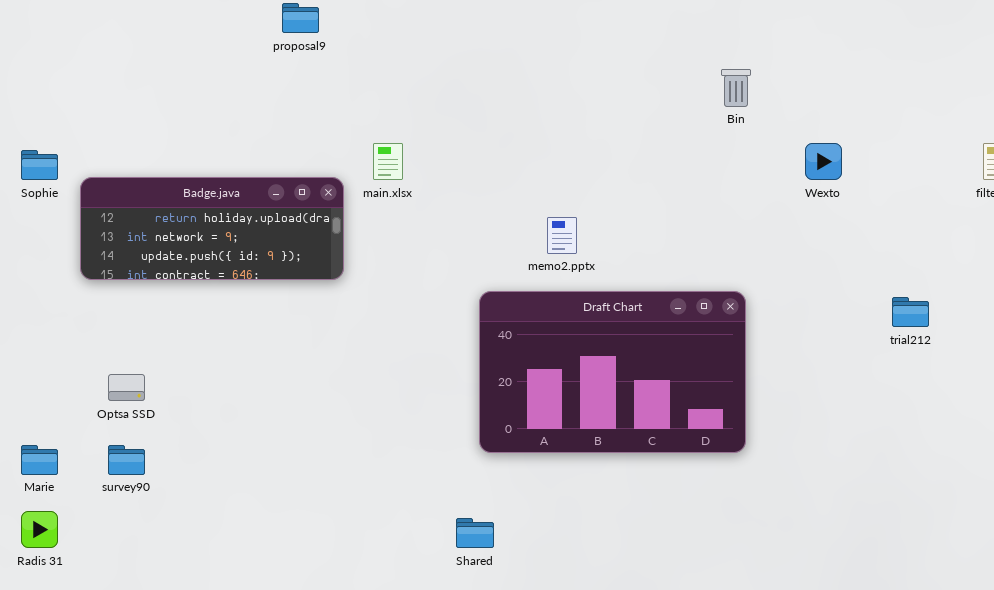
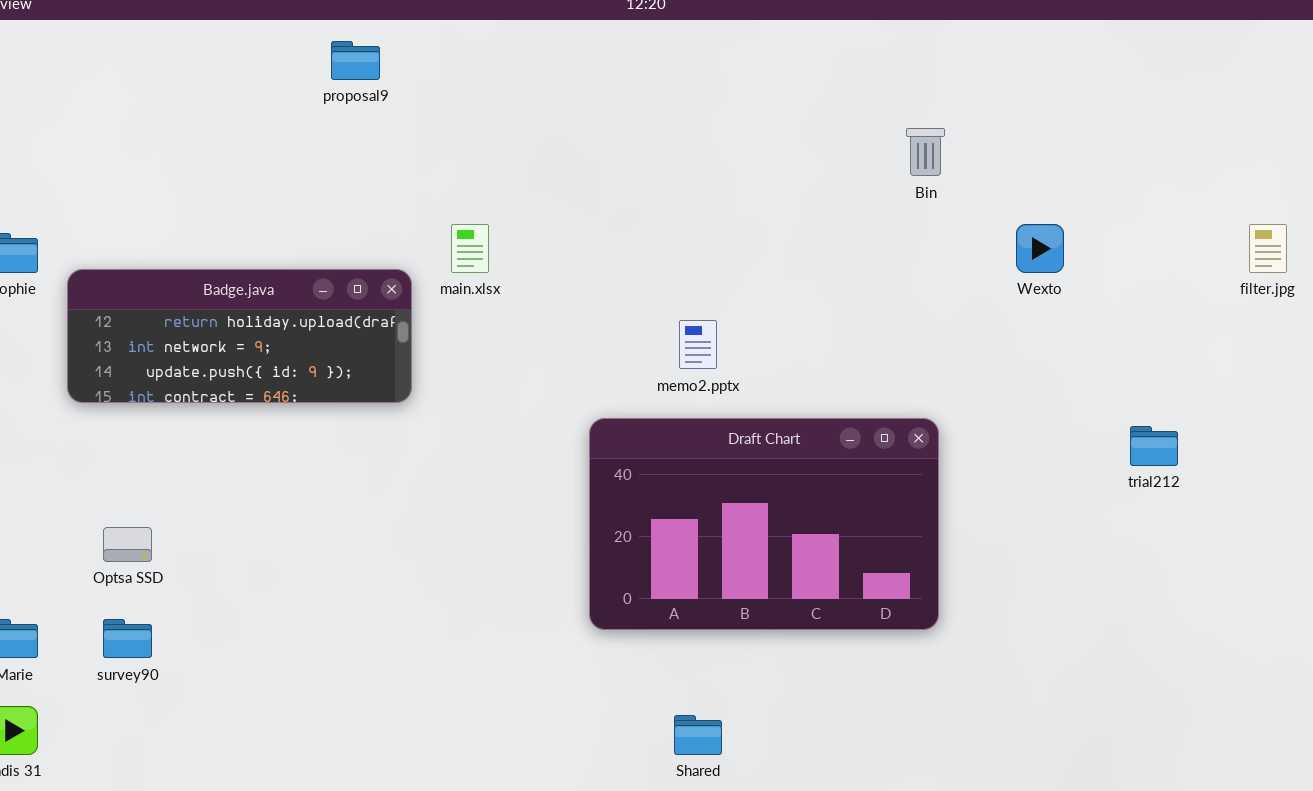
Shared: [456,518,494,548] -> [674,715,722,755], moved

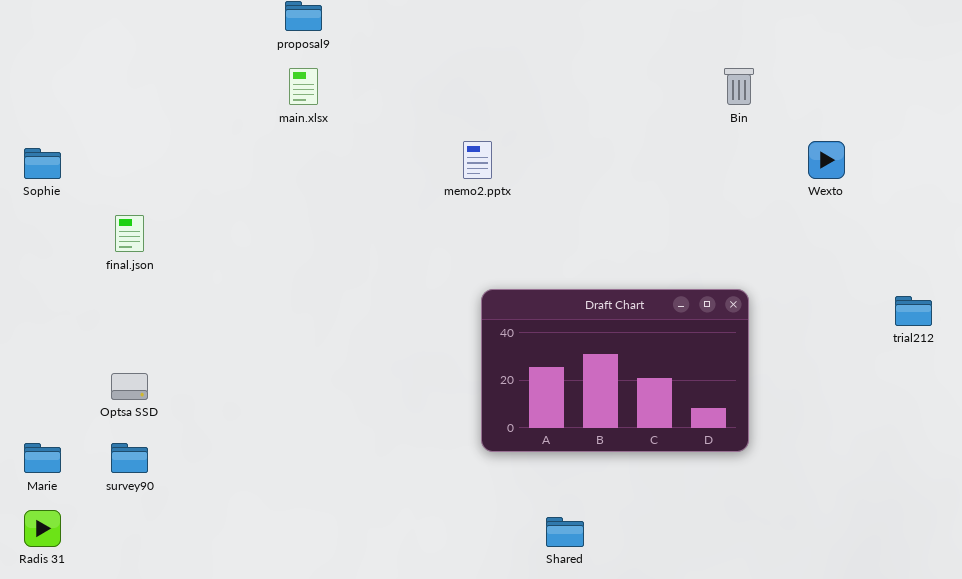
main.xlsx: [451,224,489,273] -> [289,68,318,105], moved
Badge.java: [67,269,412,403] -> none, closed
memo2.pptx: [679,320,717,369] -> [463,141,492,179], moved

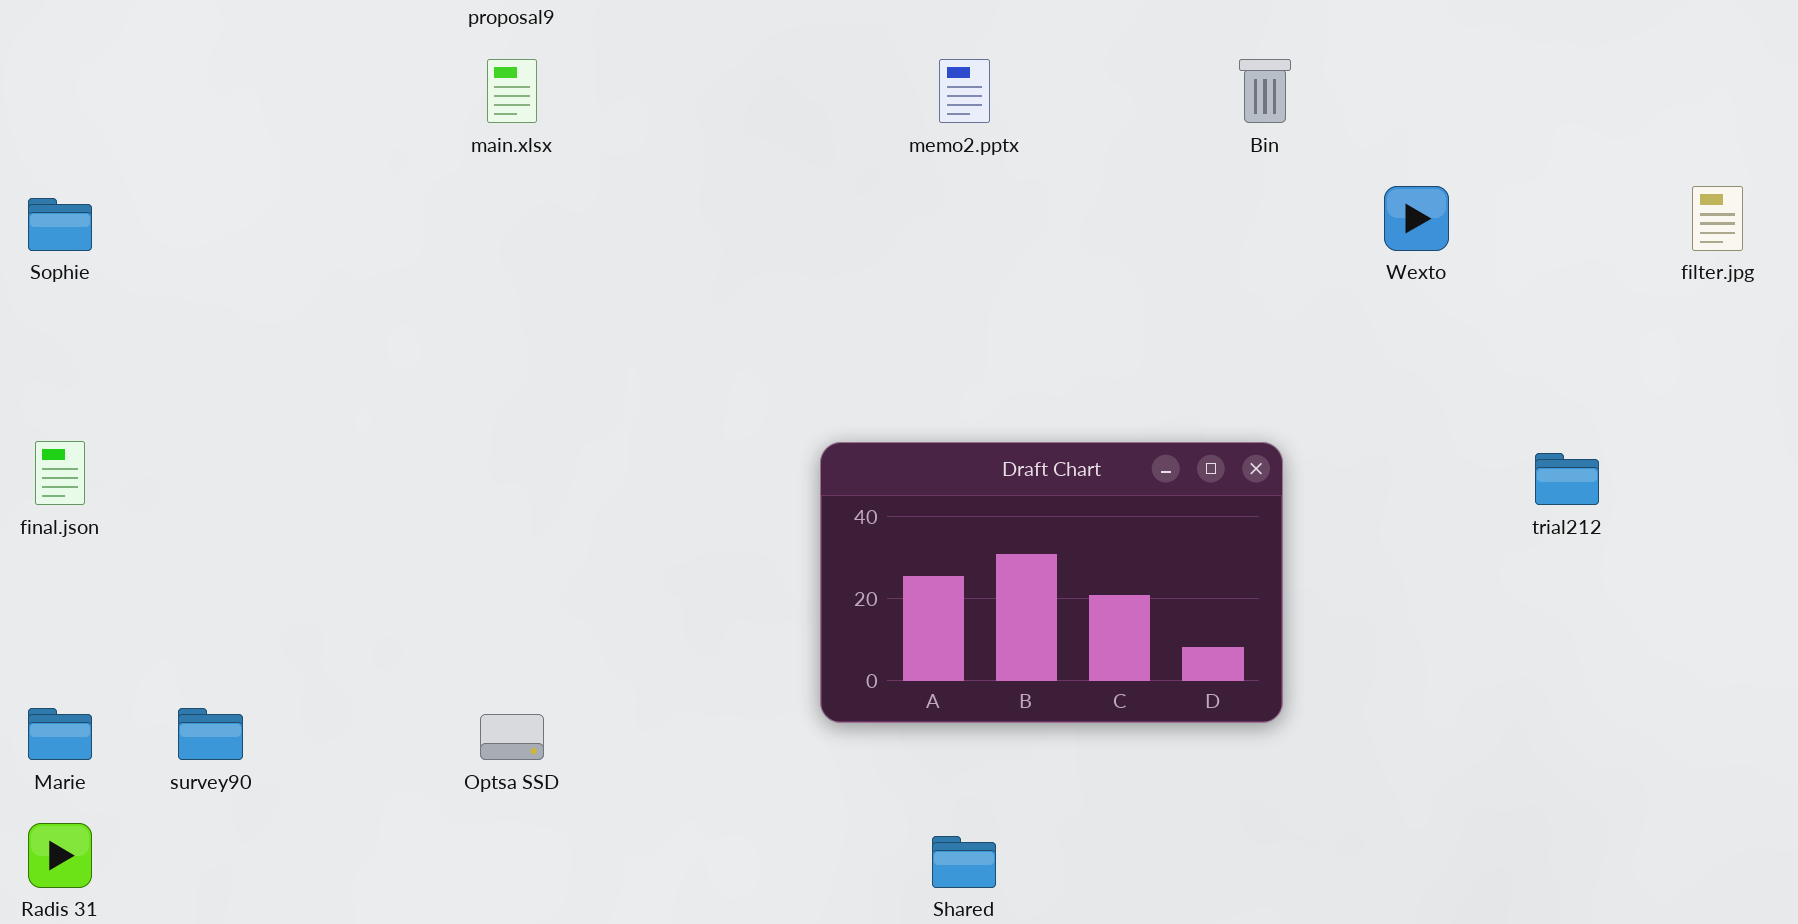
memo2.pptx: [463,141,492,179] -> [939,59,990,123], moved
final.json: [115,215,144,252] -> [35,441,85,505], moved
Optsa SSD: [111,373,148,400] -> [480,714,544,760], moved

